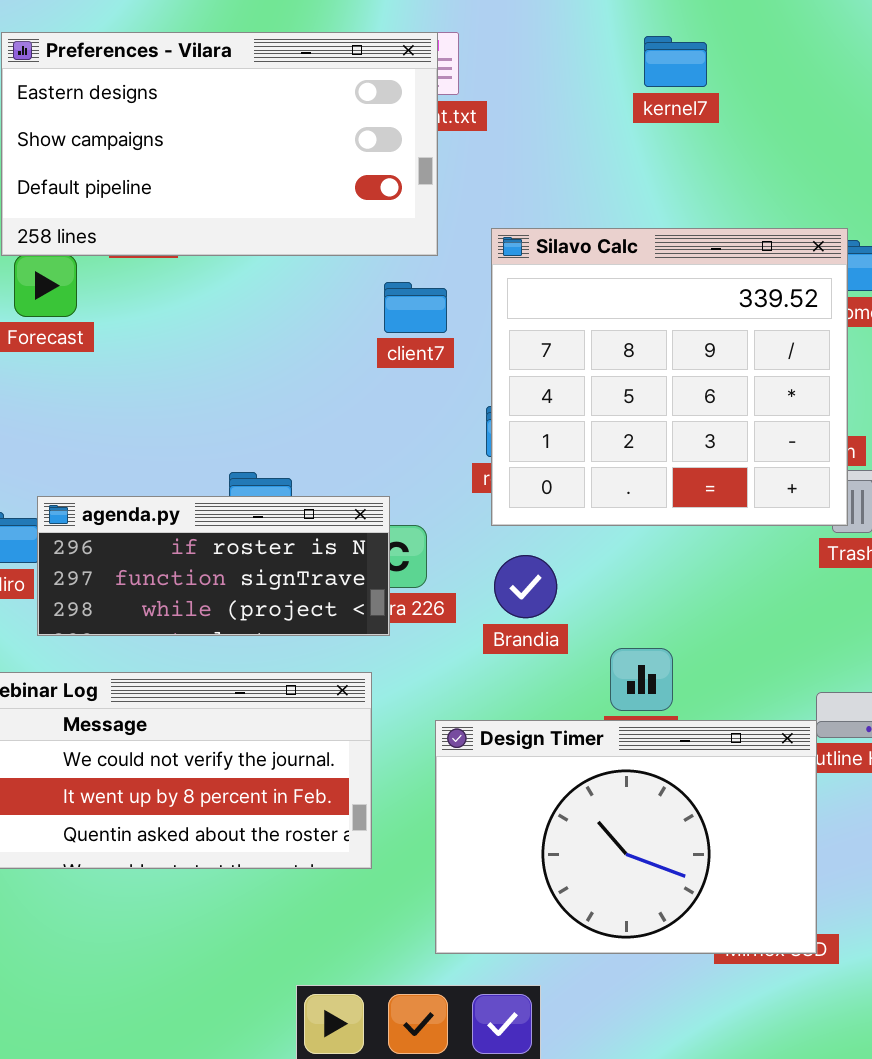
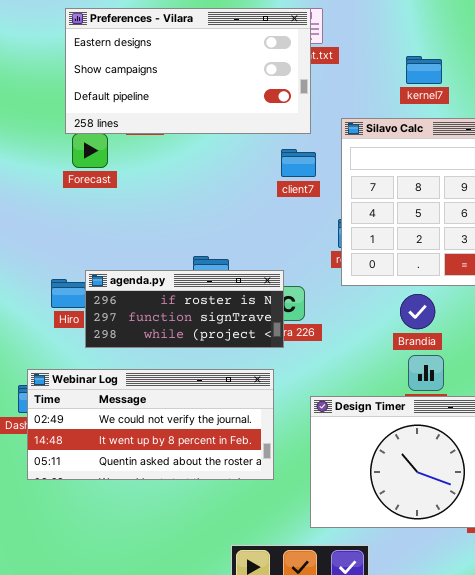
kernel7: [644,36,707,87] -> [406,56,442,84], moved
Brandia: [494,555,557,618] -> [400,294,435,329], moved

